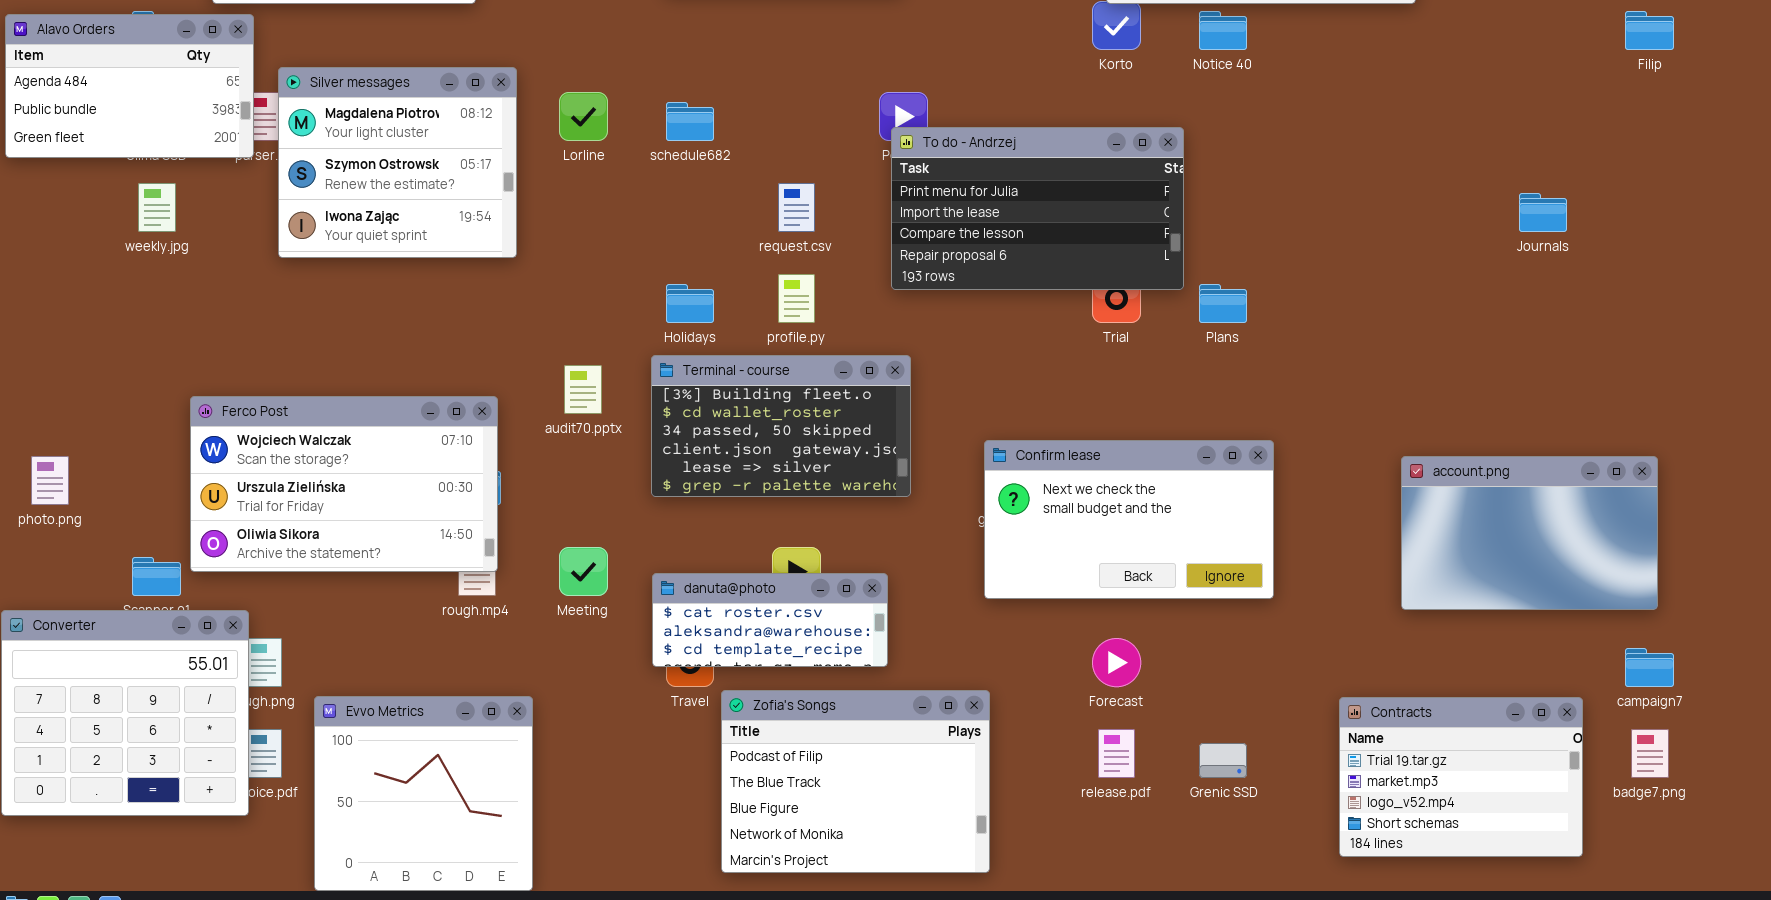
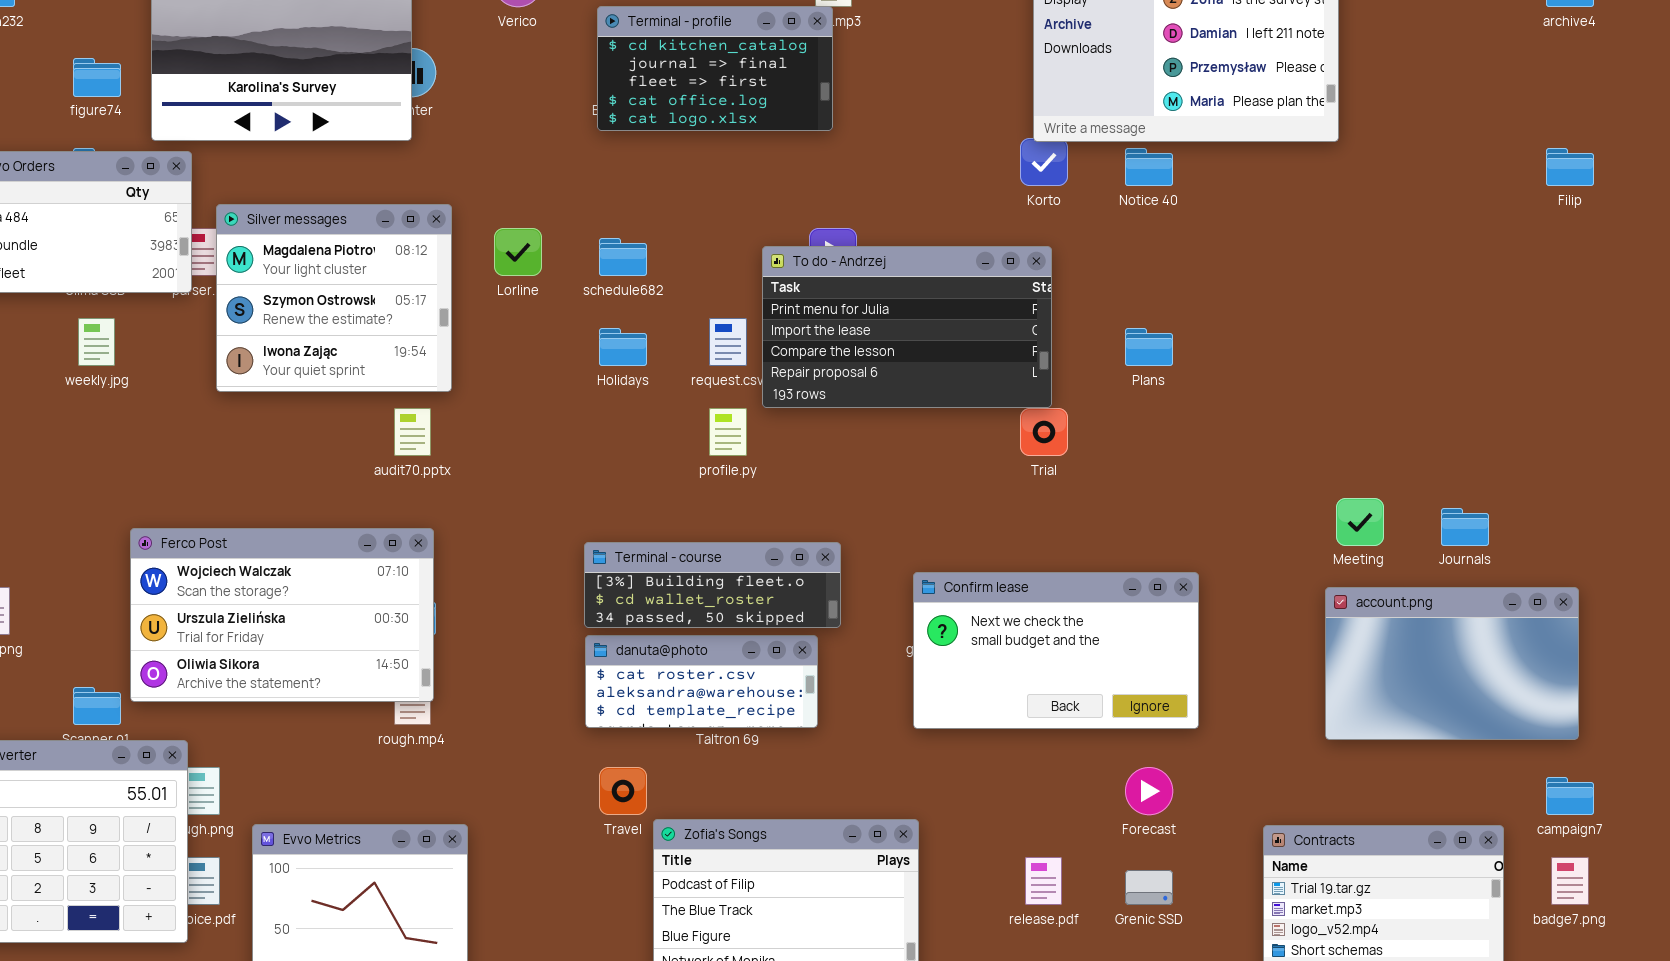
To do - Andrzej: [891,127,1184,290] -> [762,246,1052,408], moved
Journals: [1519,193,1567,232] -> [1441,508,1489,546], moved
Holidays: [666,284,714,323] -> [599,328,647,366], moved
Plans: [1199,284,1247,323] -> [1125,328,1173,366], moved
Terminal - course: [651,355,911,497] -> [584,542,841,628], resized
audit70.pptx: [564,365,602,414] -> [394,408,431,456], moved
Meeting: [559,547,608,596] -> [1336,498,1384,546], moved
danuta@photo: [652,573,888,667] -> [585,635,818,728], moved
Forecast: [1092,638,1141,687] -> [1125,767,1173,815], moved

